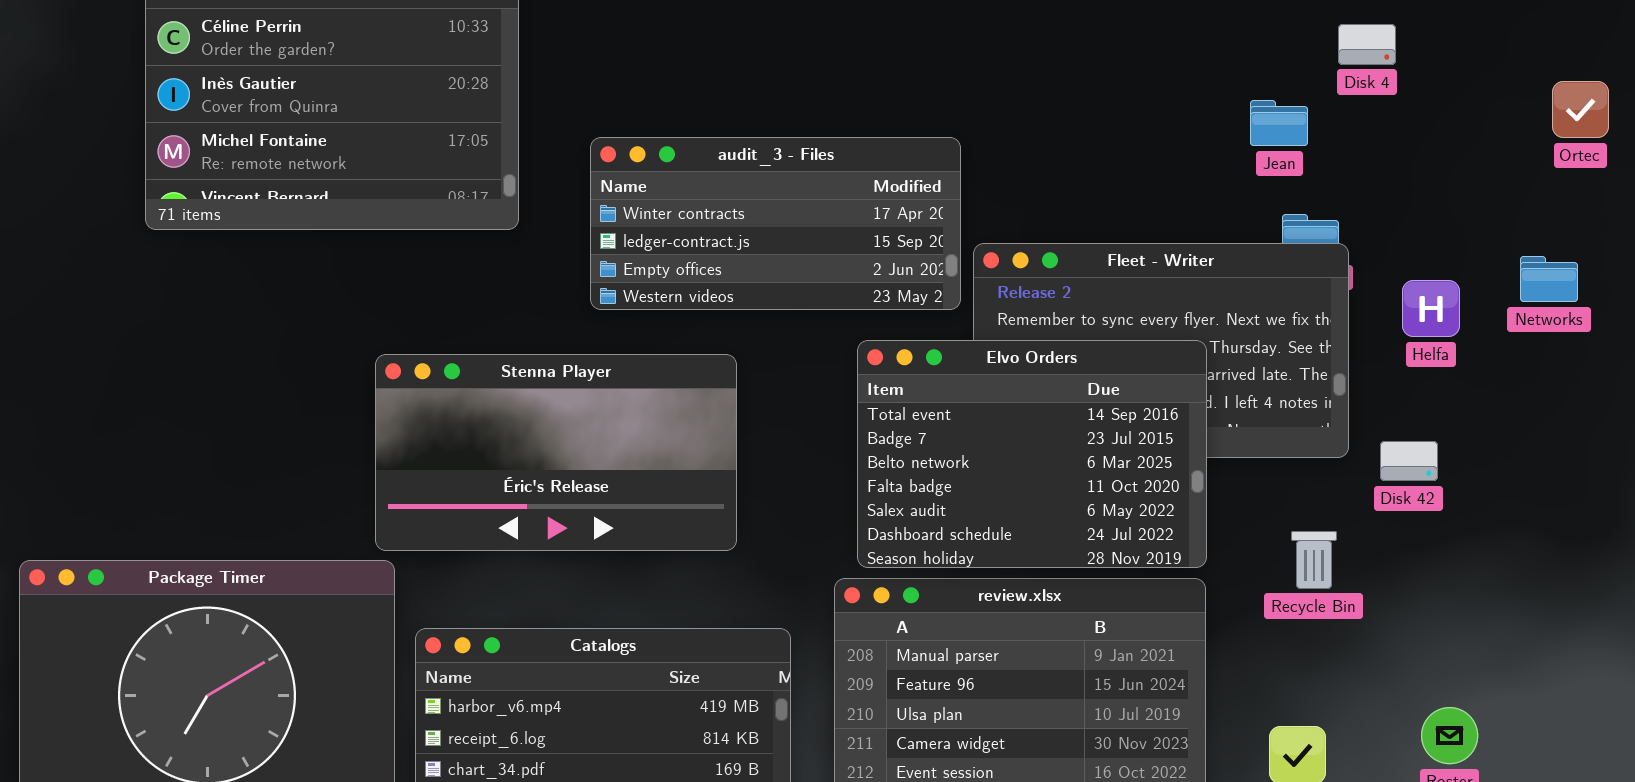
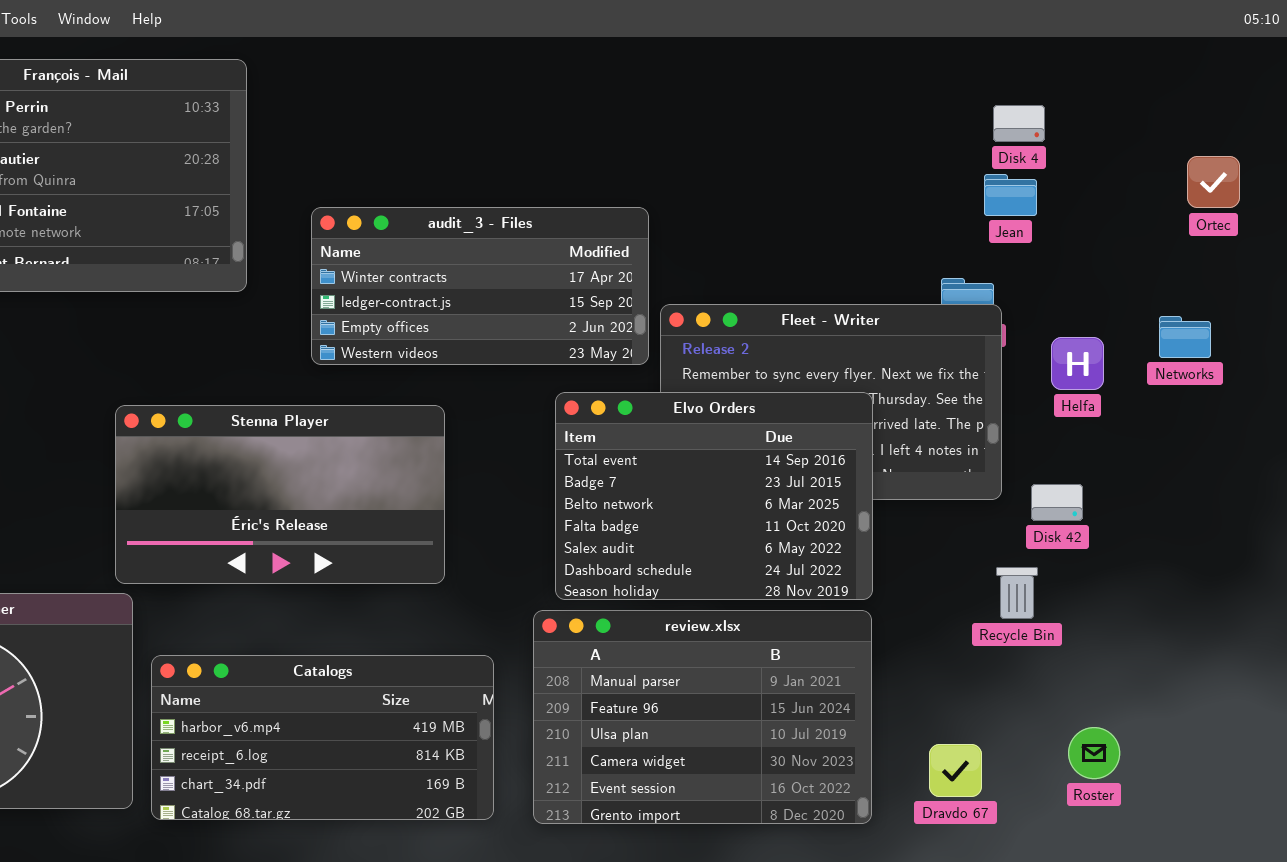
Jean: [1250,100,1308,146] -> [984,174,1037,216], moved
Recycle Bin: [1291,531,1337,589] -> [996,567,1038,619], moved

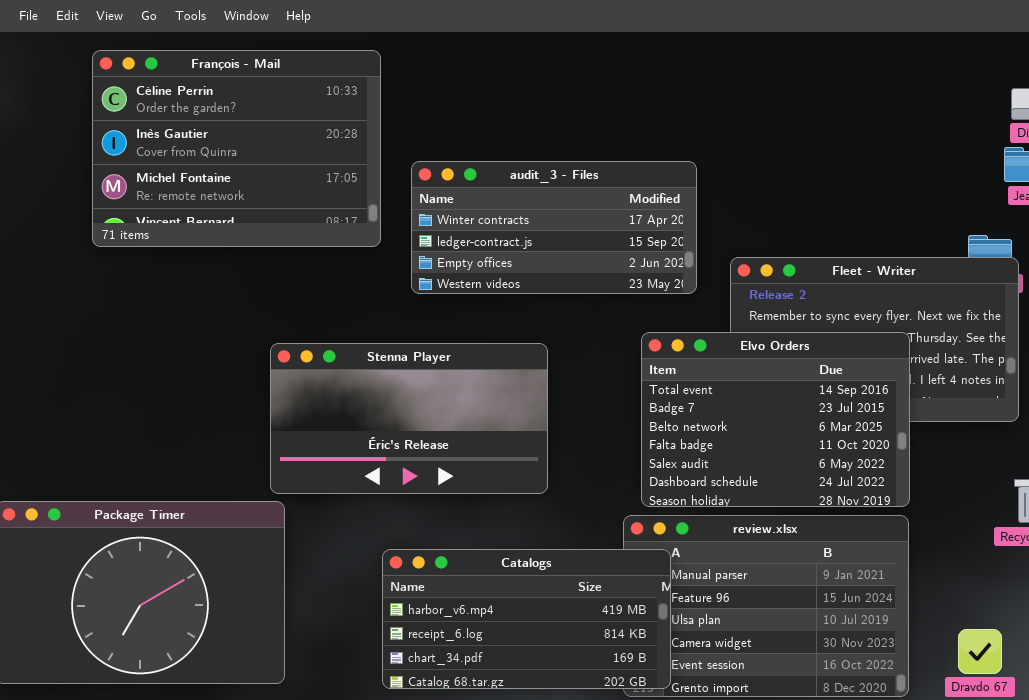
audit_3 - Files: [311,207,649,365] -> [411,161,697,294], moved
Catalogs: [151,655,494,820] -> [382,549,671,689], moved

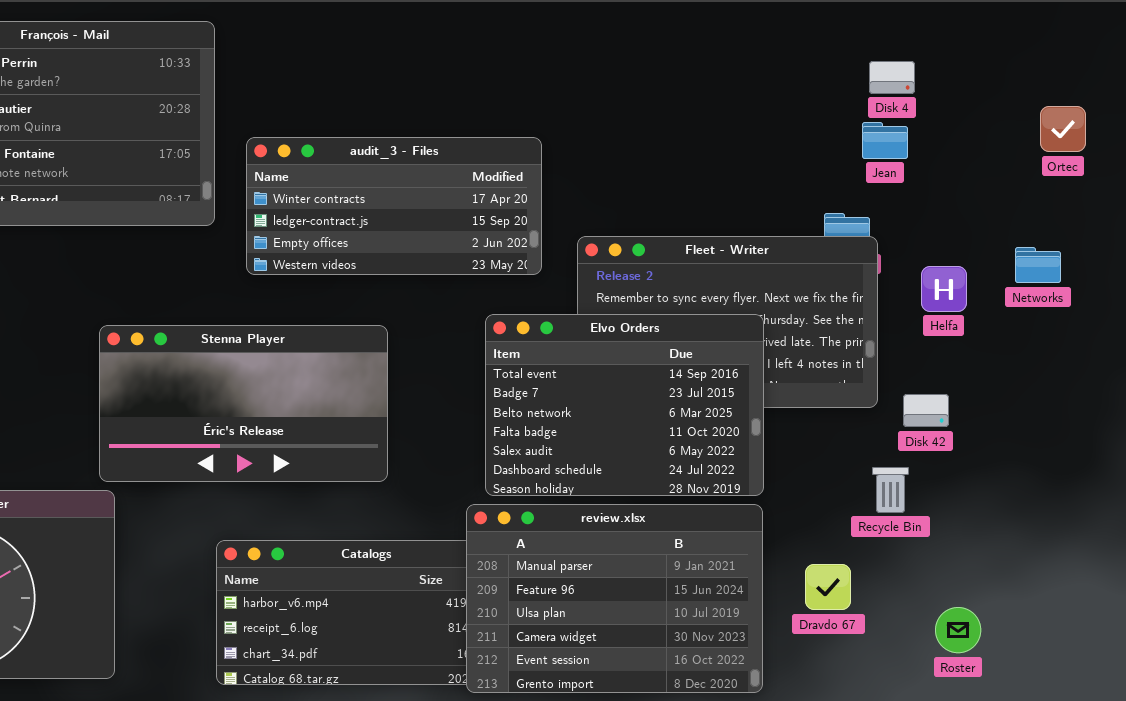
review.xlsx: [623,515,909,697] -> [466,504,763,693], raised
Dravdo 67: [958,629,1002,674] -> [805,564,851,610], moved

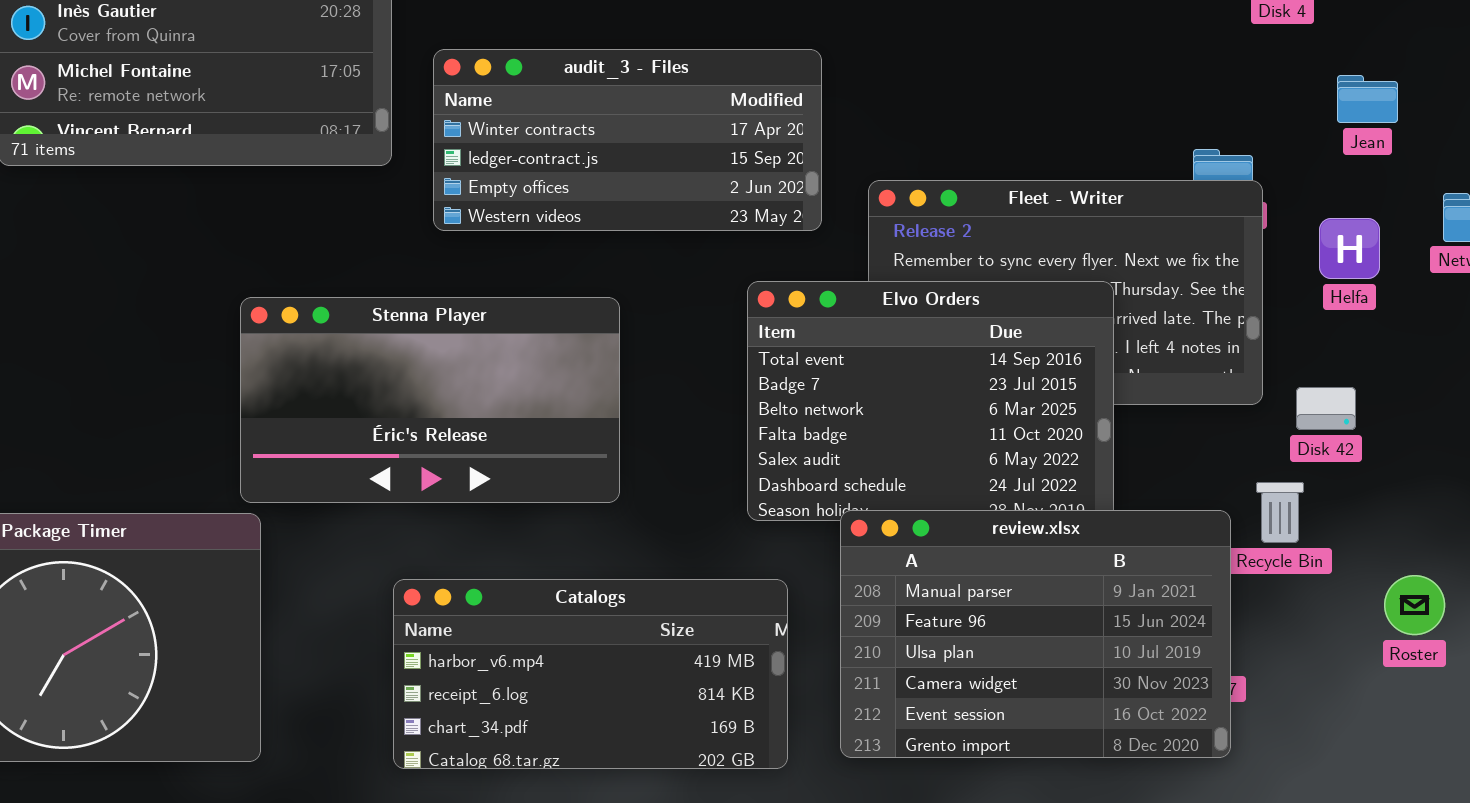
Jean: [862,122,908,159] -> [1337,75,1398,123], moved
review.xlsx: [466,504,763,693] -> [840,510,1231,758], moved
Roster: [935,607,981,653] -> [1384,575,1445,635], moved

